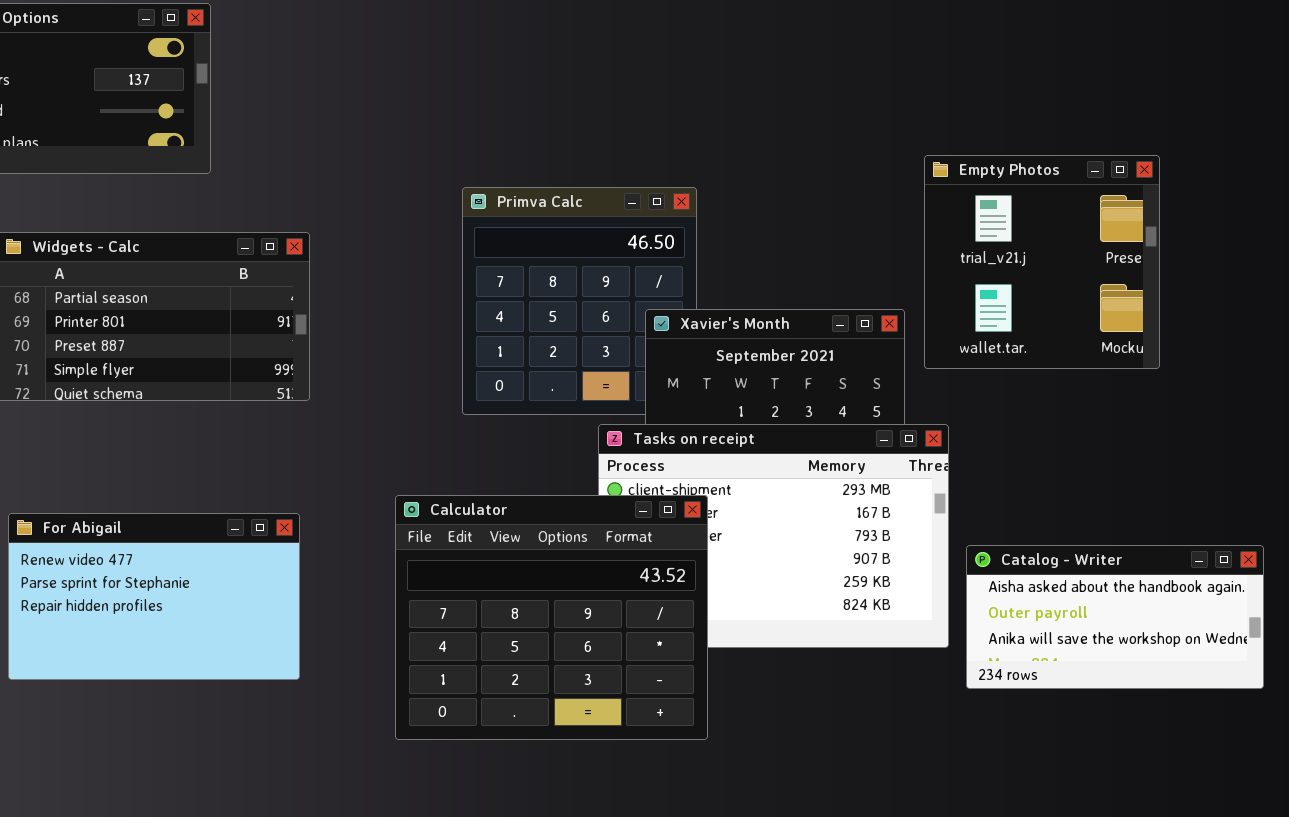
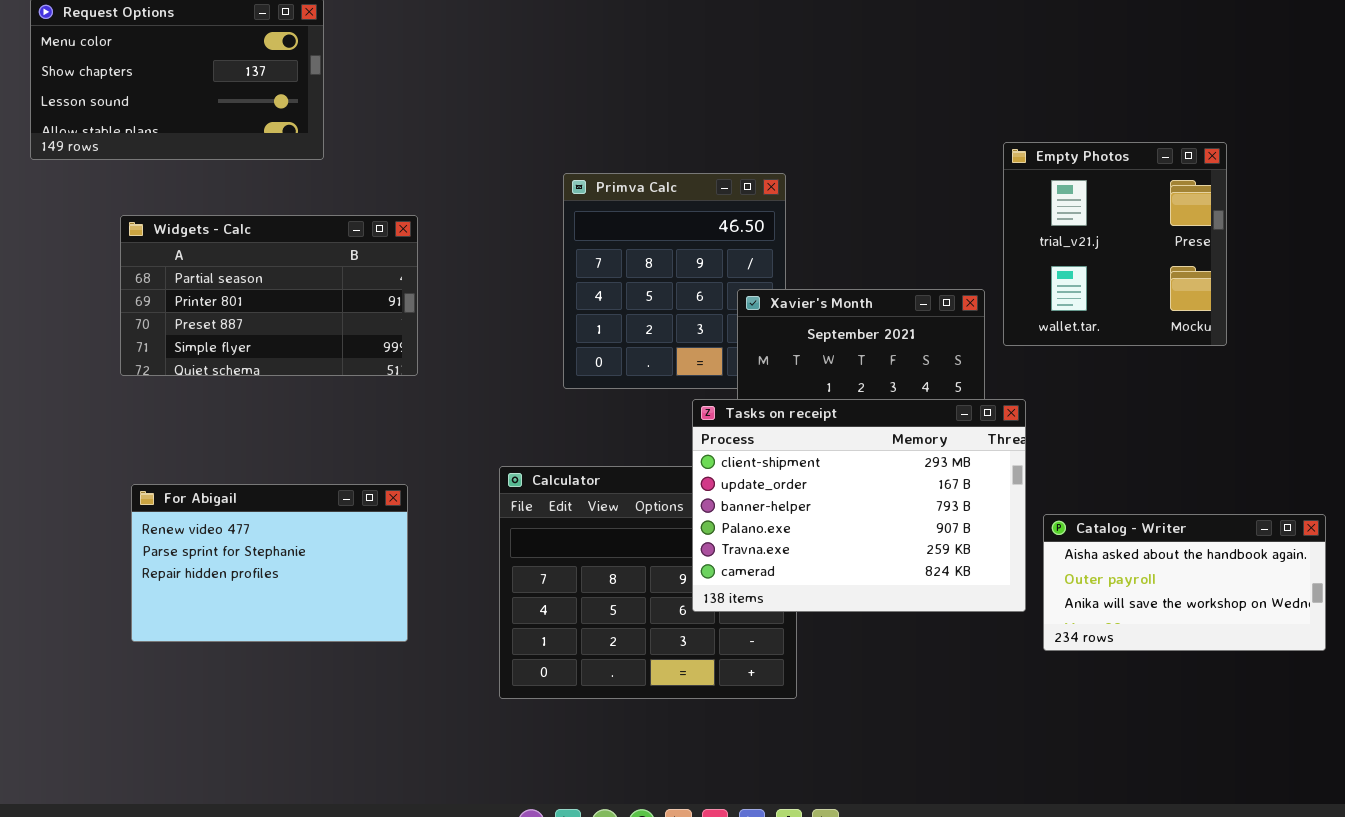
Tasks on receipt: [598,424,949,648] -> [692,399,1026,612], raised

